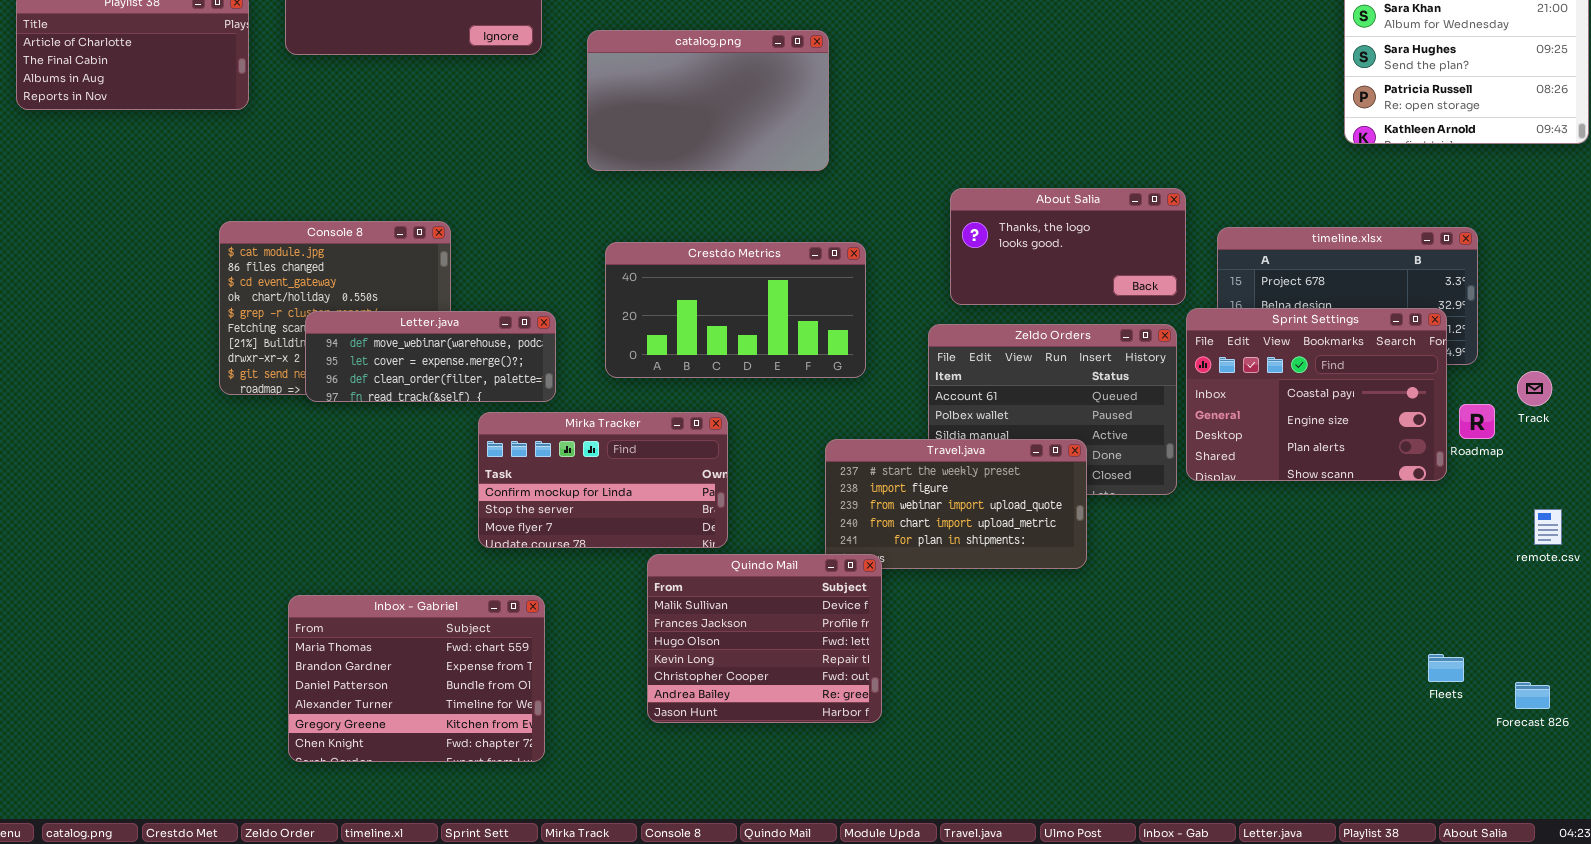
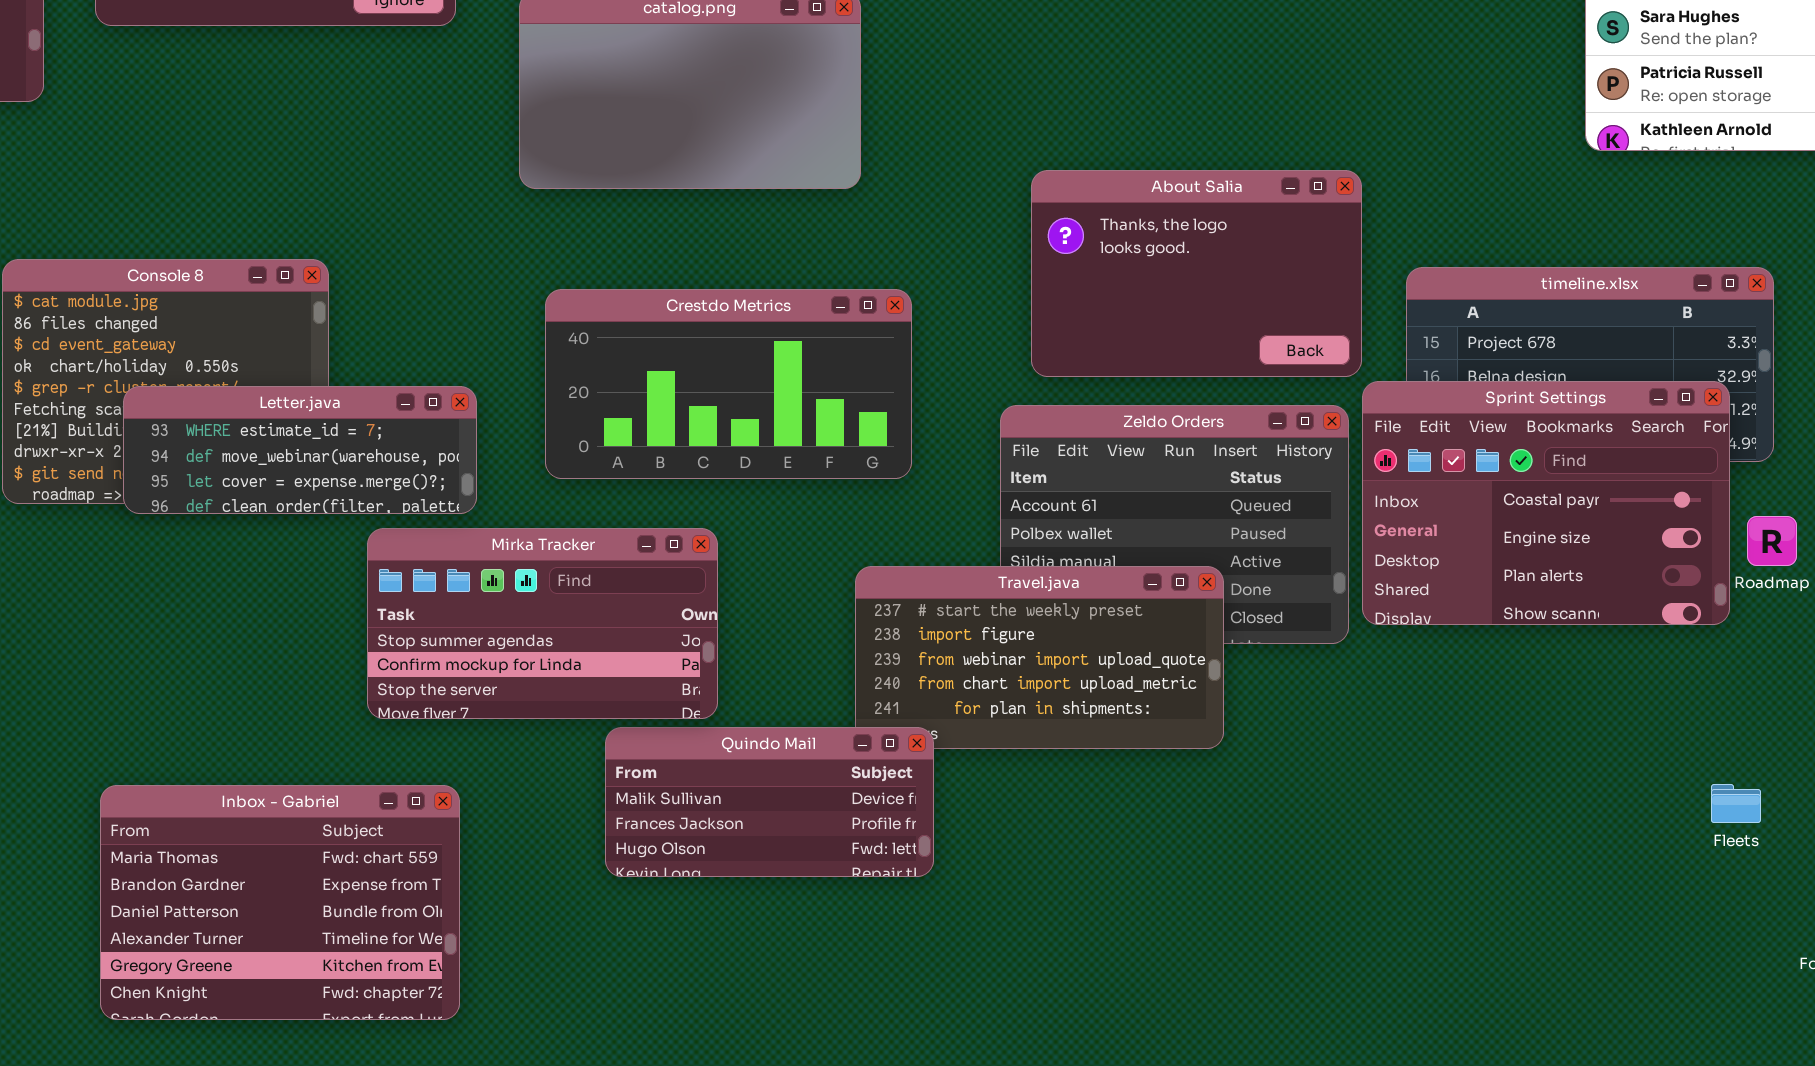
About Salia: [950,188,1186,305] -> [1031,170,1362,377], resized
Letter.java: [305,311,556,402] -> [123,386,477,514], scrolled up 1 row
Mirka Tracker: [478,412,728,548] -> [367,528,718,719], scrolled up 1 row
Quindo Mail: [647,554,882,723] -> [605,727,934,877], resized
Fleets: [1428,654,1464,682] -> [1711,784,1761,823], moved

